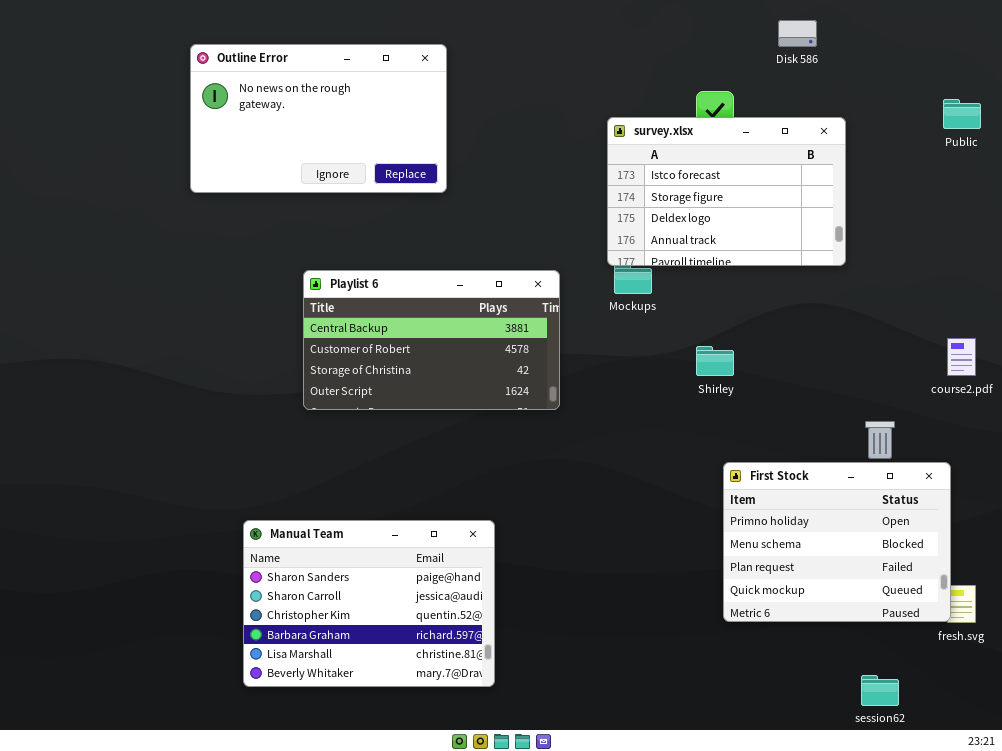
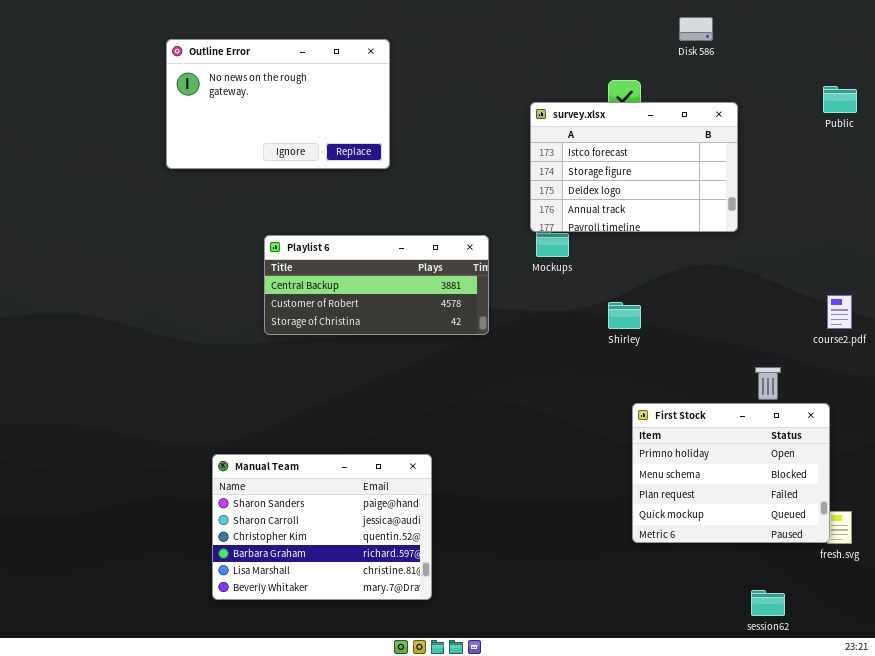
Playlist 6: [303,270,560,410] -> [264,235,489,335], resized

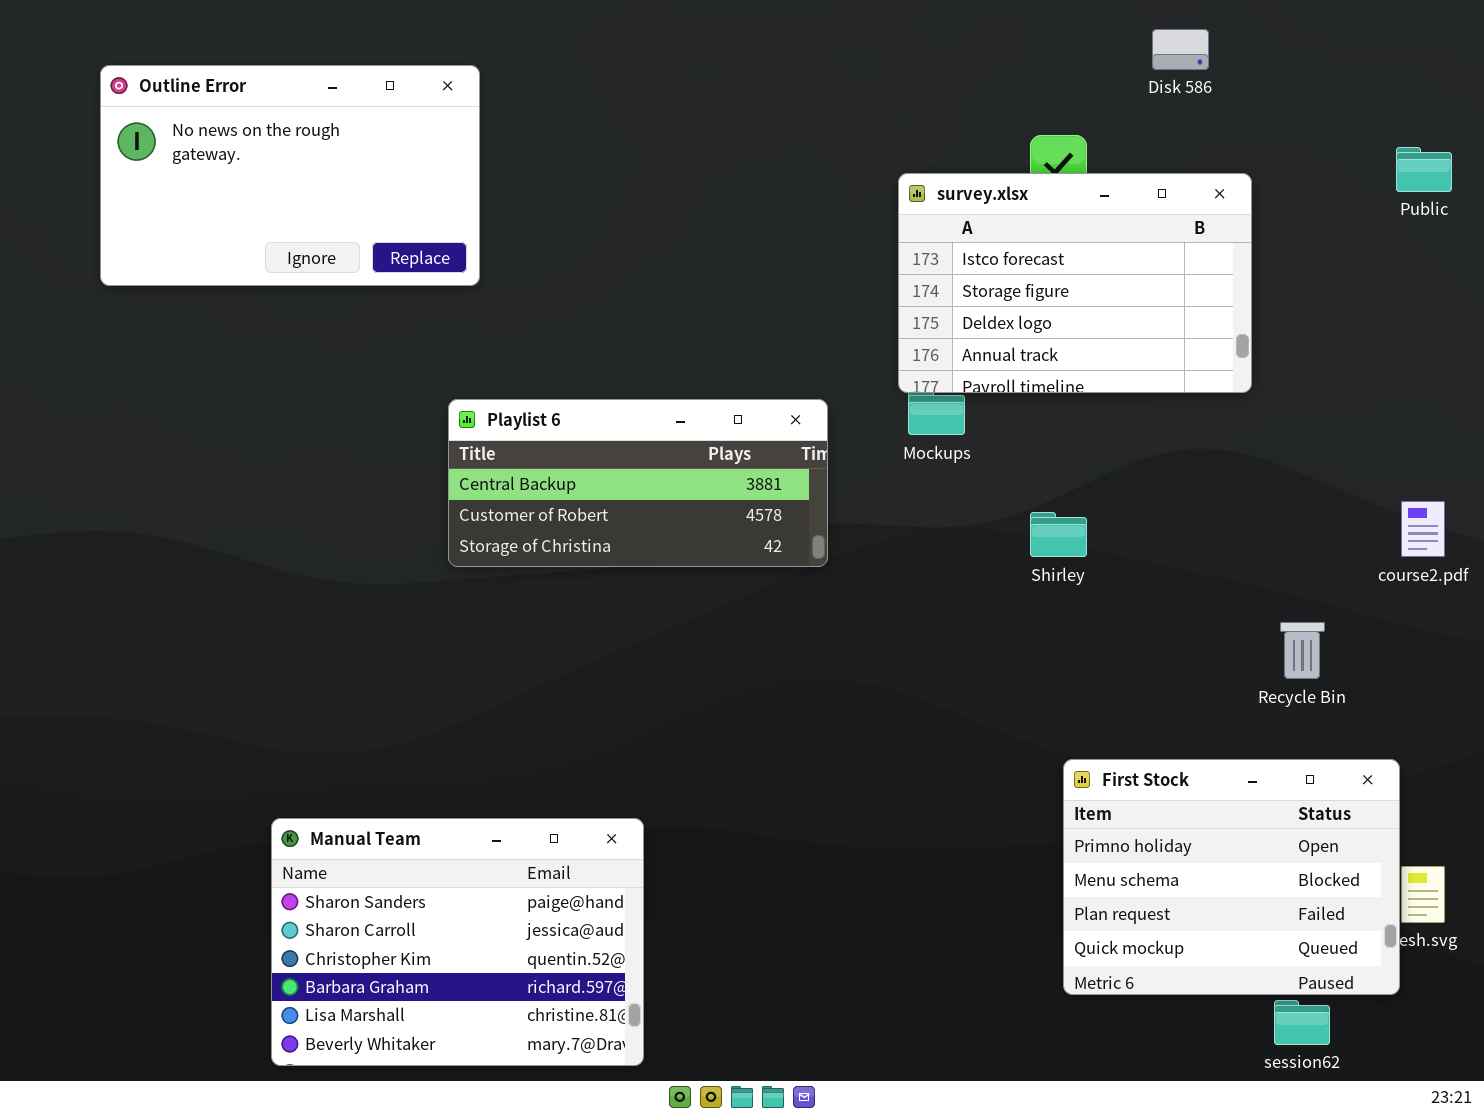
Outline Error: [166,39,390,169] -> [100,65,480,286], moved
First Stock: [632,403,830,543] -> [1063,759,1400,995], moved
Manual Team: [212,454,432,600] -> [271,818,644,1066], moved

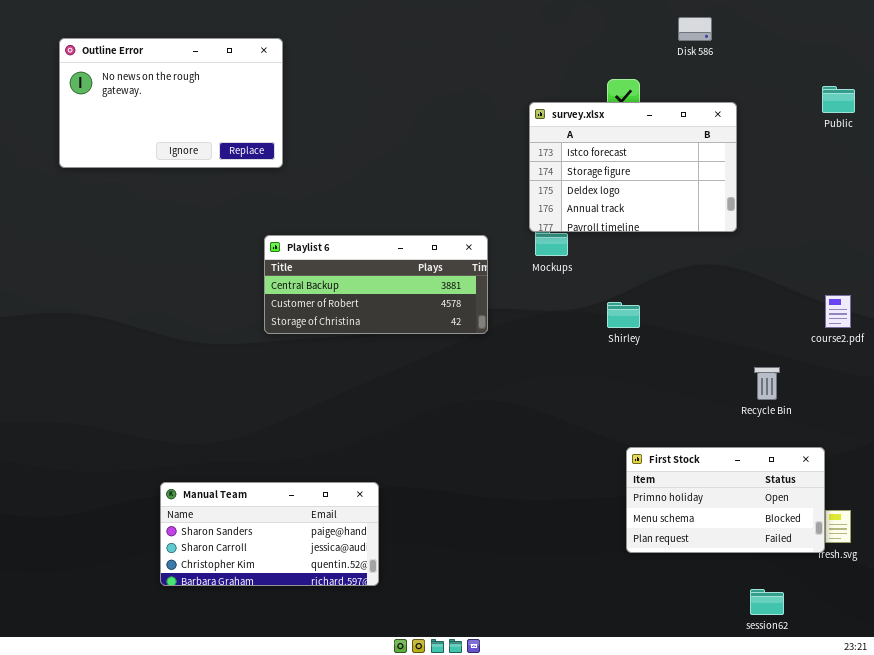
First Stock: [1063,759,1400,995] -> [626,447,825,553], resized
Manual Team: [271,818,644,1066] -> [160,482,379,586], resized

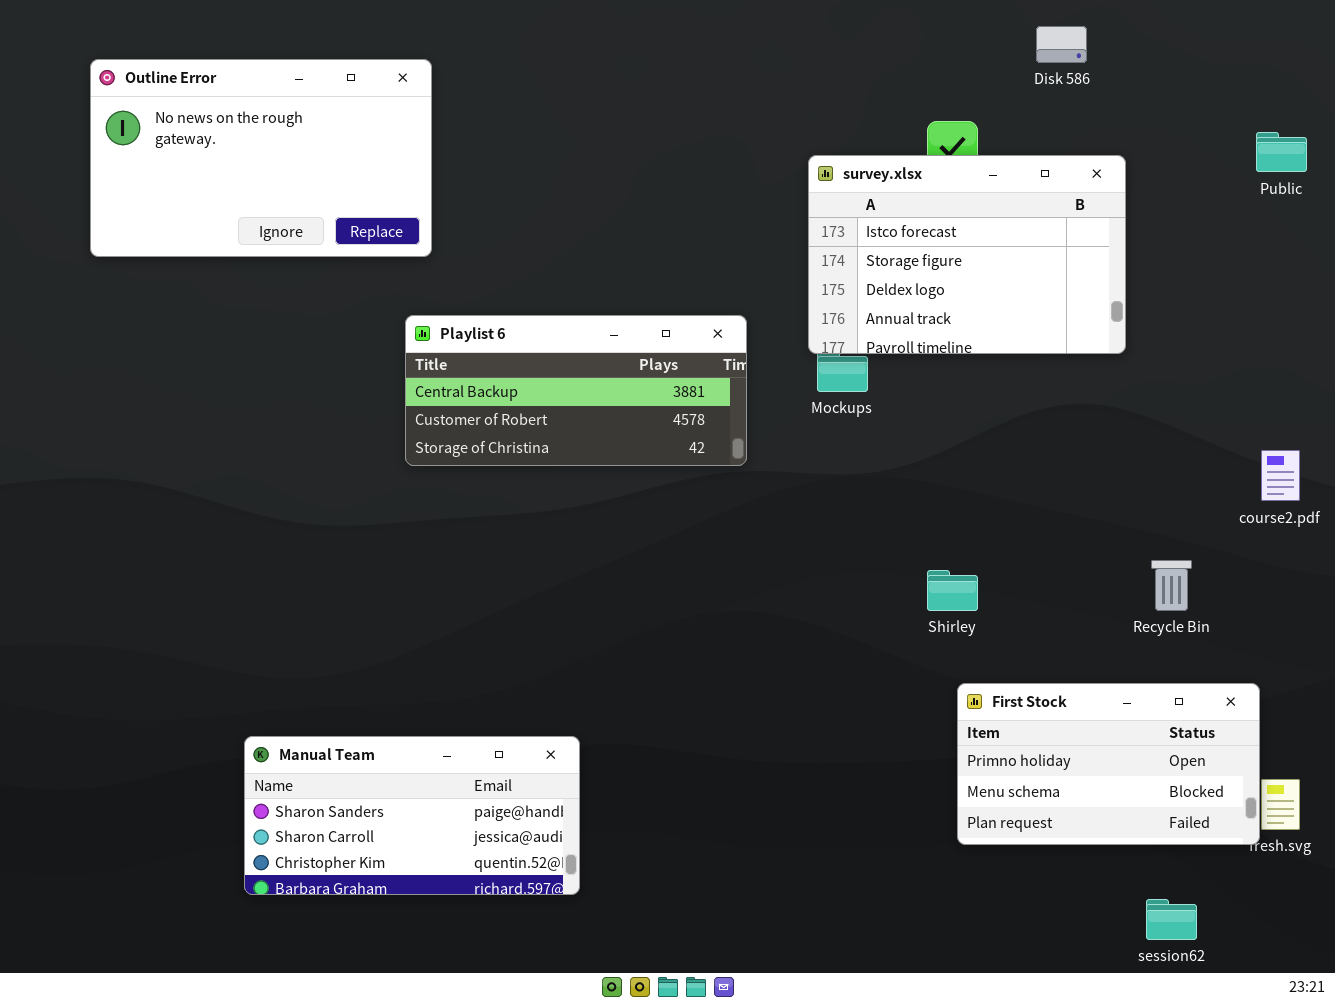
Playlist 6: [264,235,488,334] -> [405,315,747,466], moved
Shirley: [607,302,640,328] -> [927,570,978,611], moved

